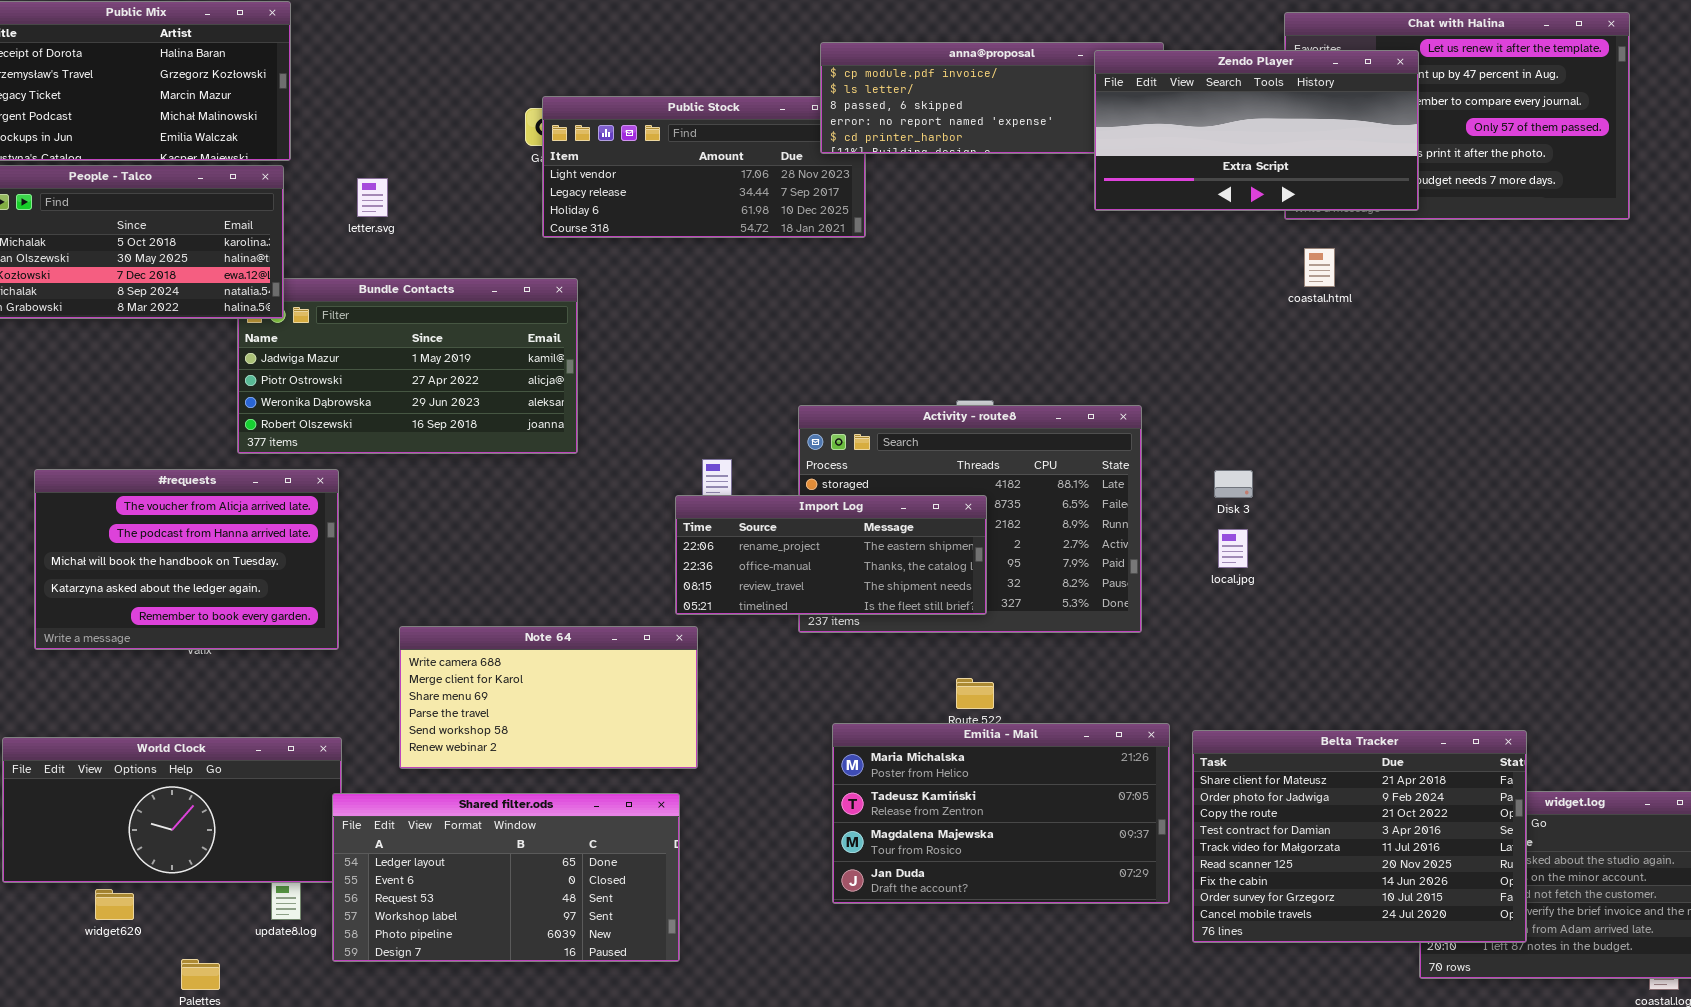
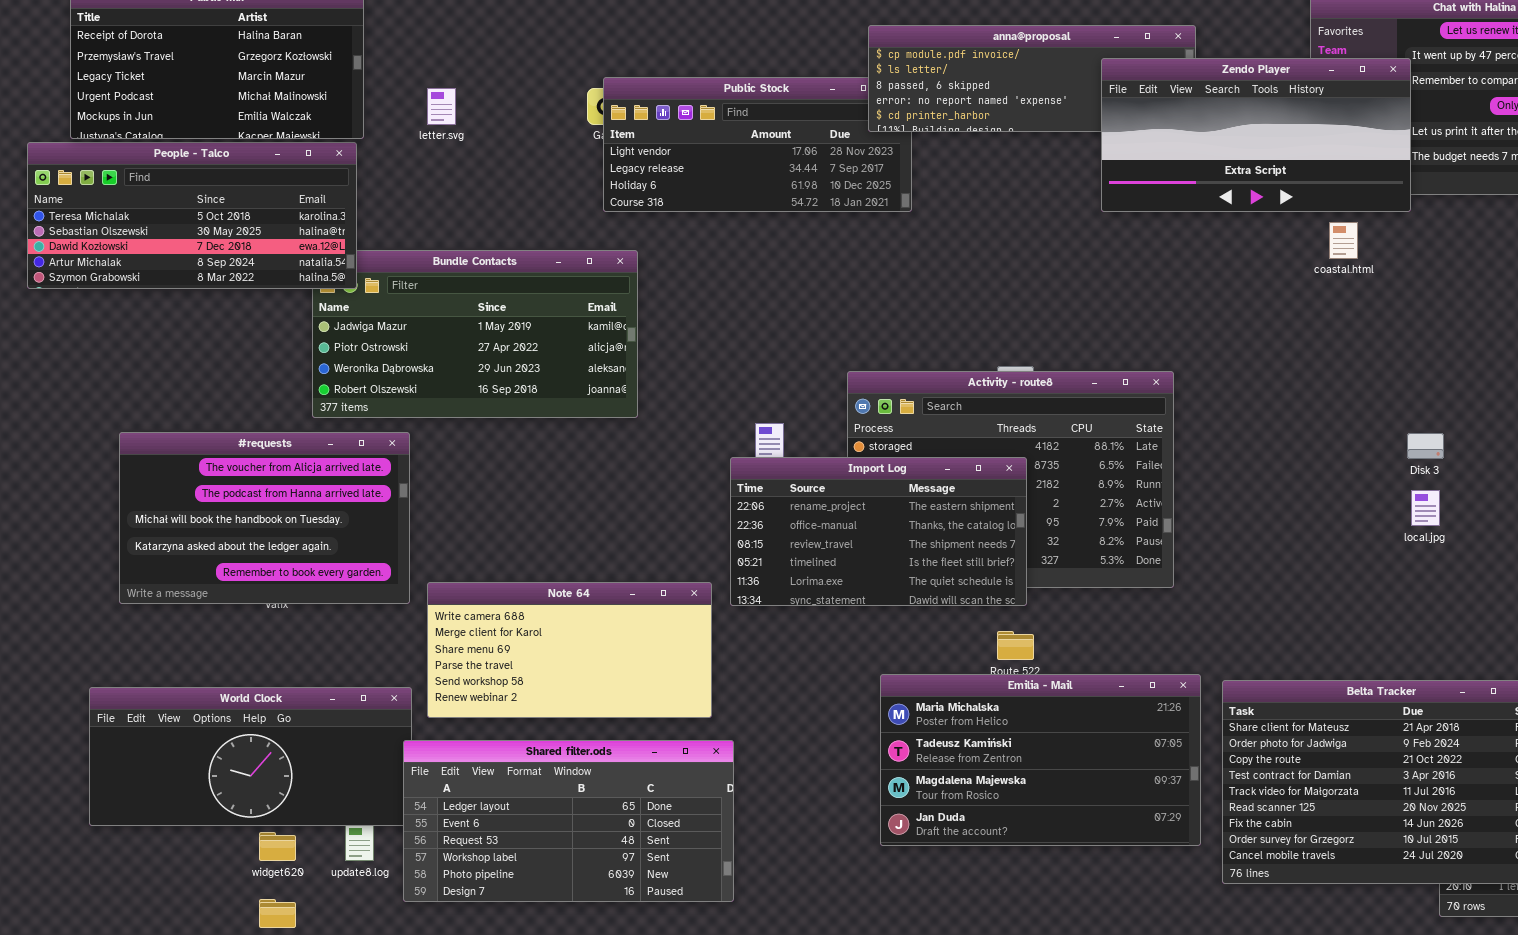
Zendo Player: [1094,50,1419,211] -> [1101,58,1411,212], moved
letter.svg: [357,178,388,217] -> [427,88,456,125], moved
Disk 3: [1214,470,1253,498] -> [1407,433,1444,459], moved
Import Log: [675,495,987,615] -> [730,457,1027,606], resized
local.jpg: [1218,529,1248,568] -> [1411,490,1440,526], moved
Note 64: [399,626,698,769] -> [427,582,712,718], moved
widget620: [95,889,134,920] -> [259,832,296,861], moved

